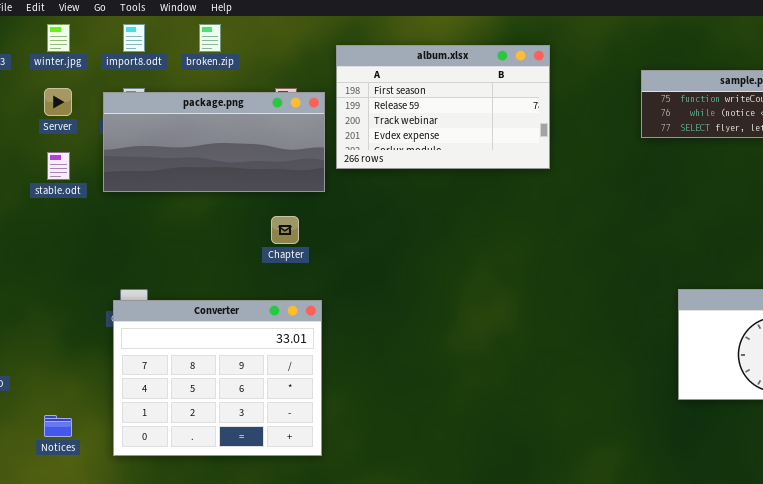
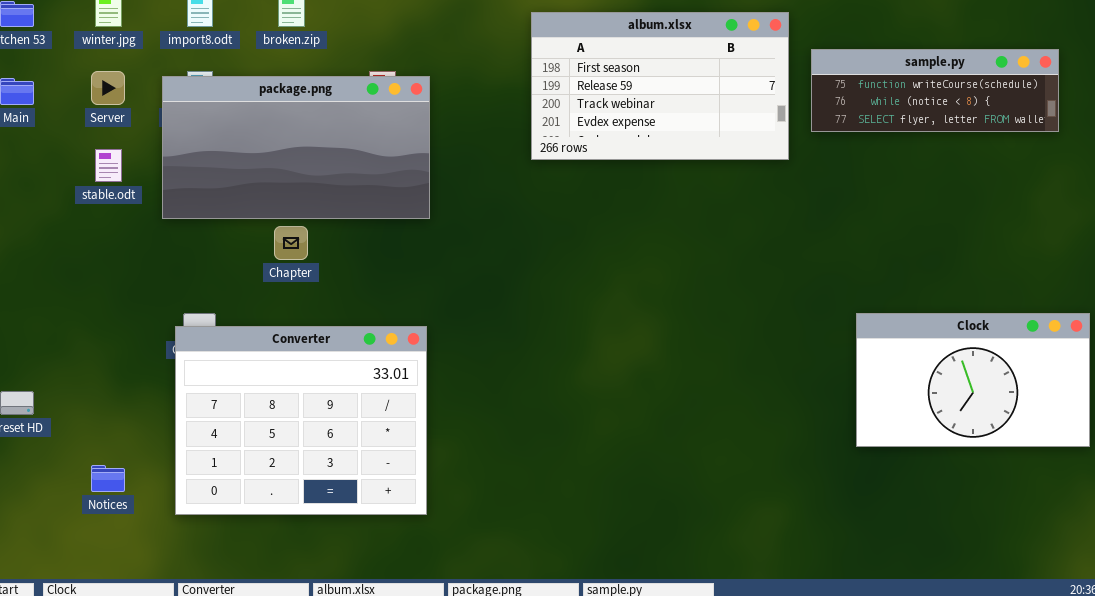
album.xlsx: [336,45,550,169] -> [531,12,789,160], moved
package.png: [103,92,325,192] -> [162,76,430,219], resized
Chapter: [271,216,299,244] -> [274,226,308,260], moved

